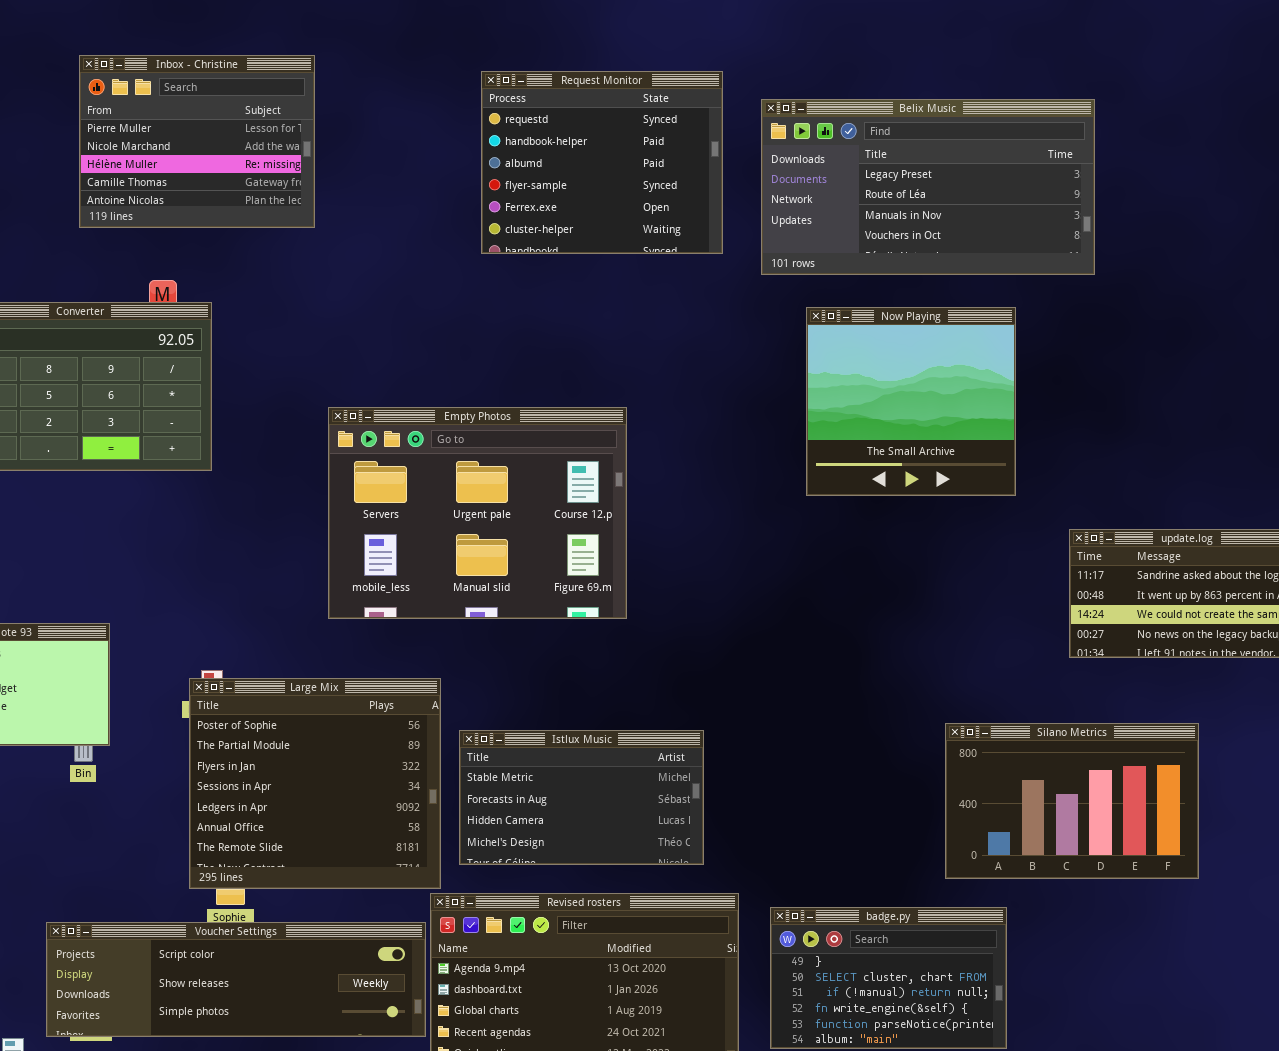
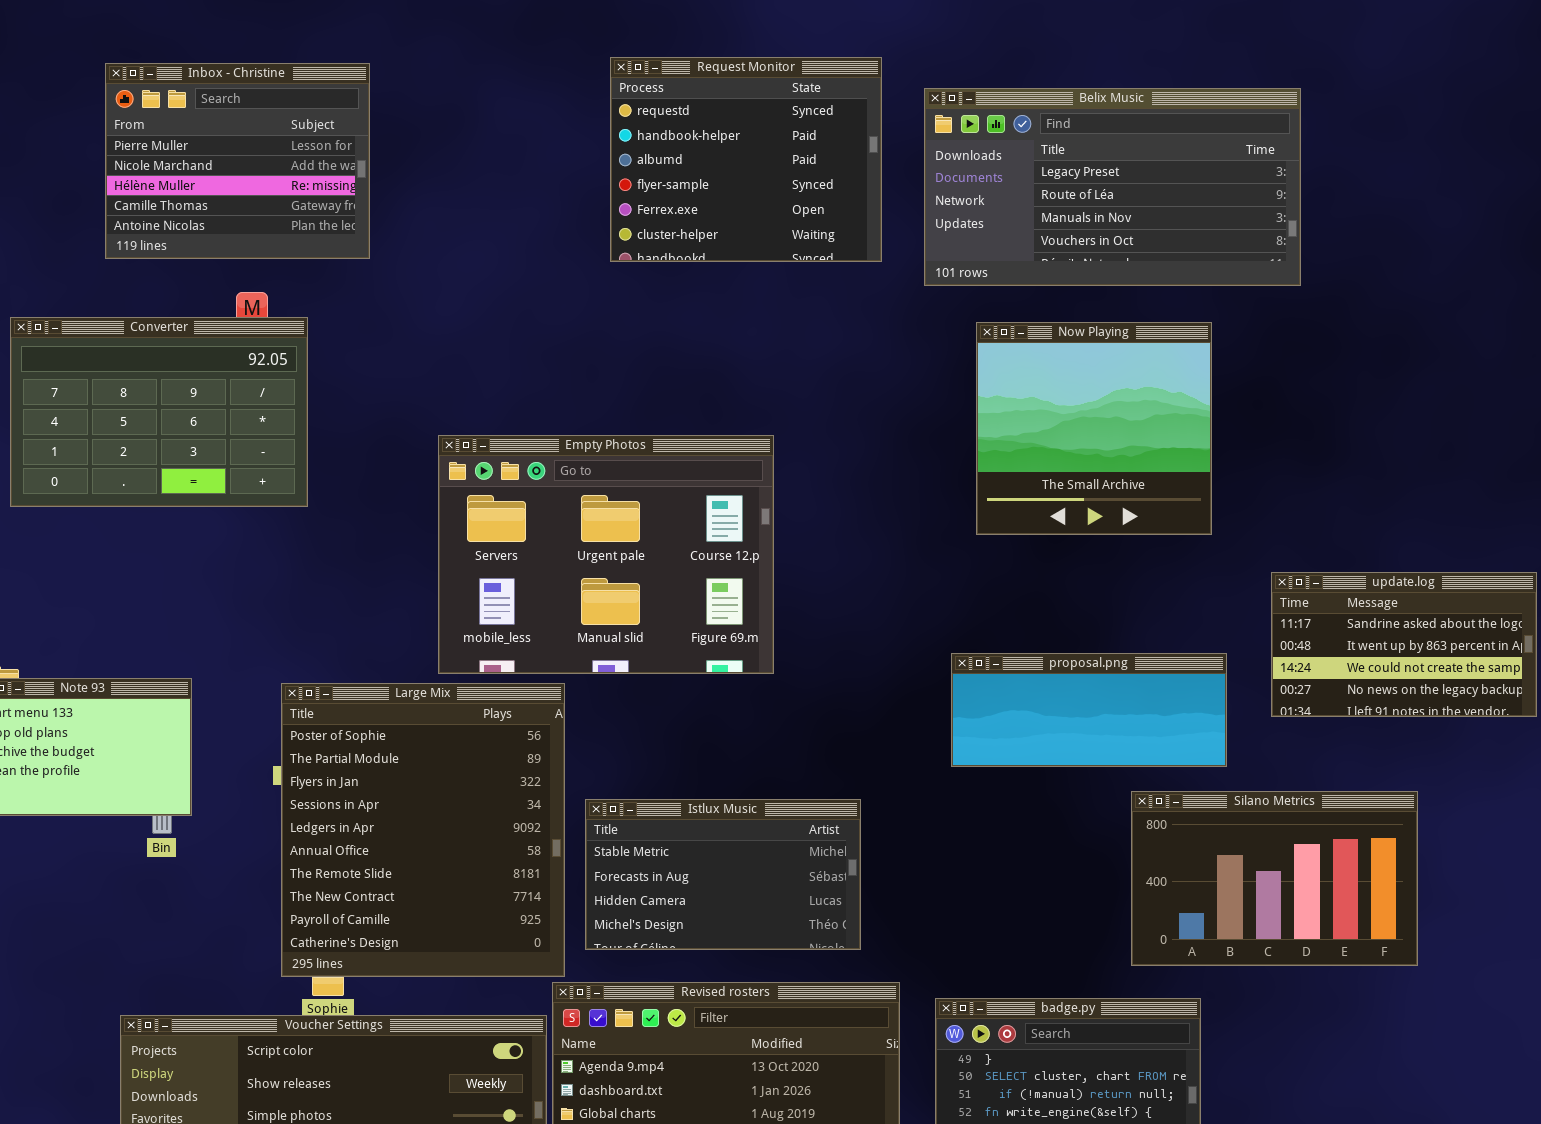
Inbox - Christine: [79,55,315,228] -> [105,63,370,259], moved
proposal.png: none -> [951,653,1227,767], opened
Large Mix: [189,678,441,889] -> [281,683,565,977], resized

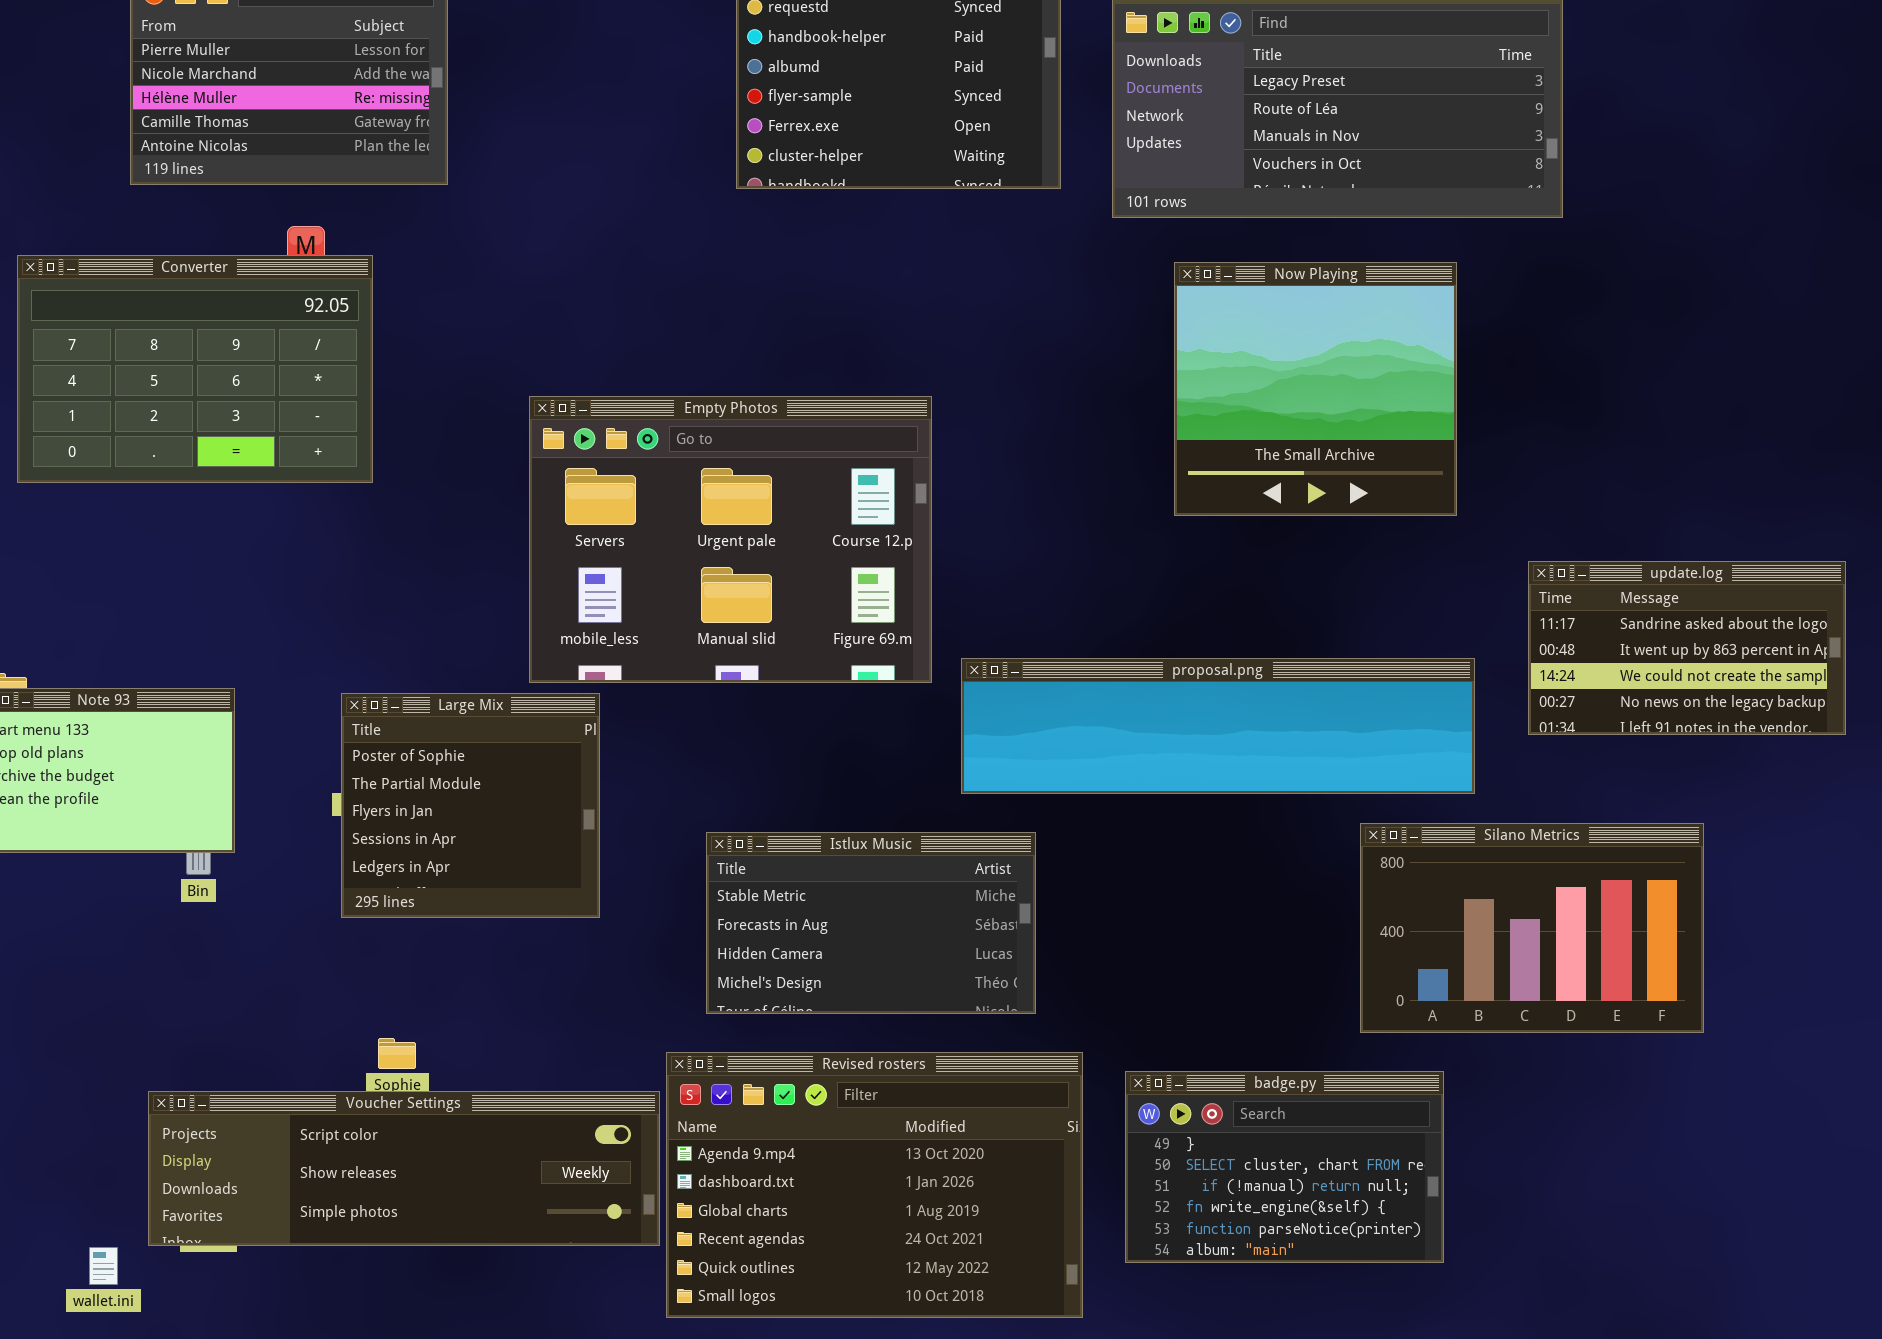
proposal.png: [951,653,1227,767] -> [961,658,1475,794], resized
Large Mix: [281,683,565,977] -> [341,693,600,918], resized

